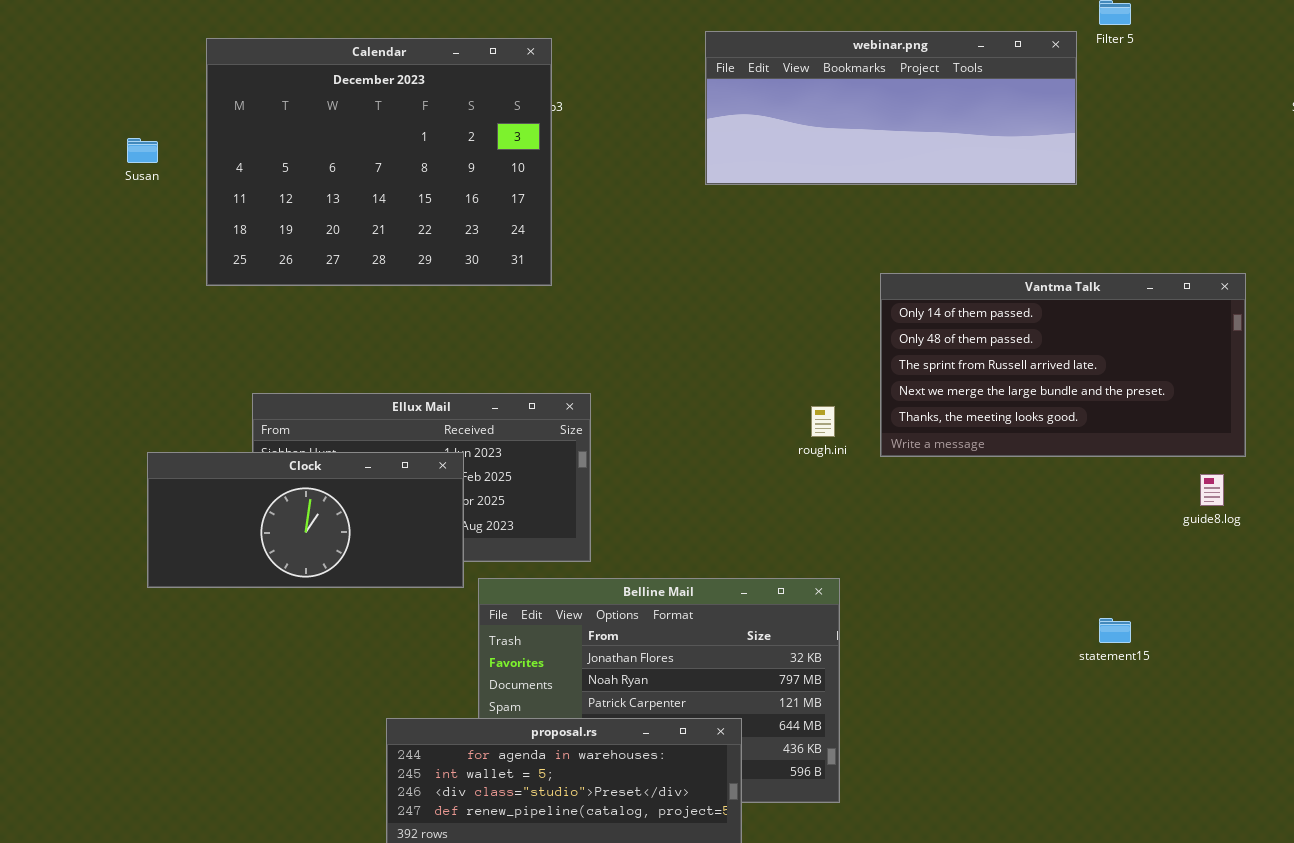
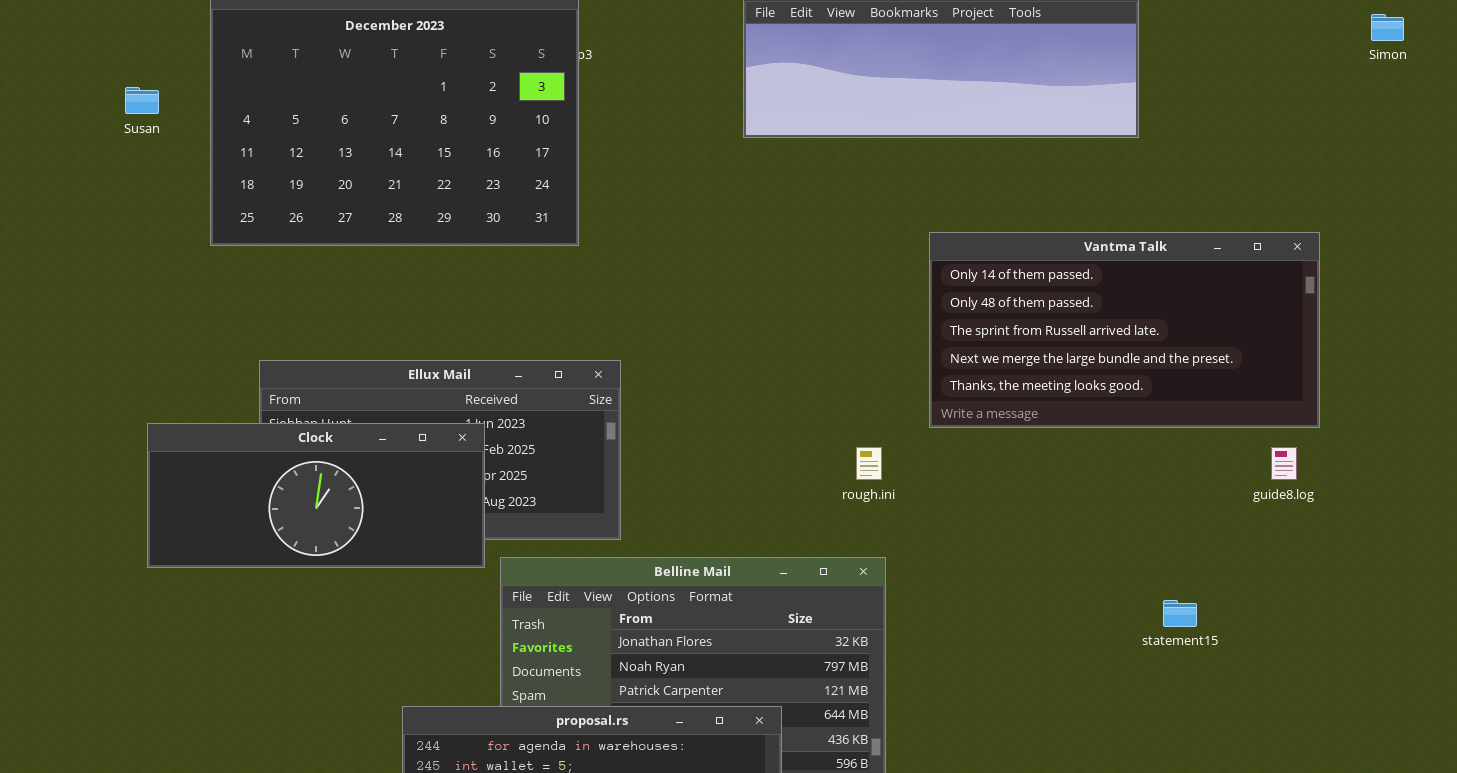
rough.ini: [811,406,835,437] -> [856,447,882,480], moved

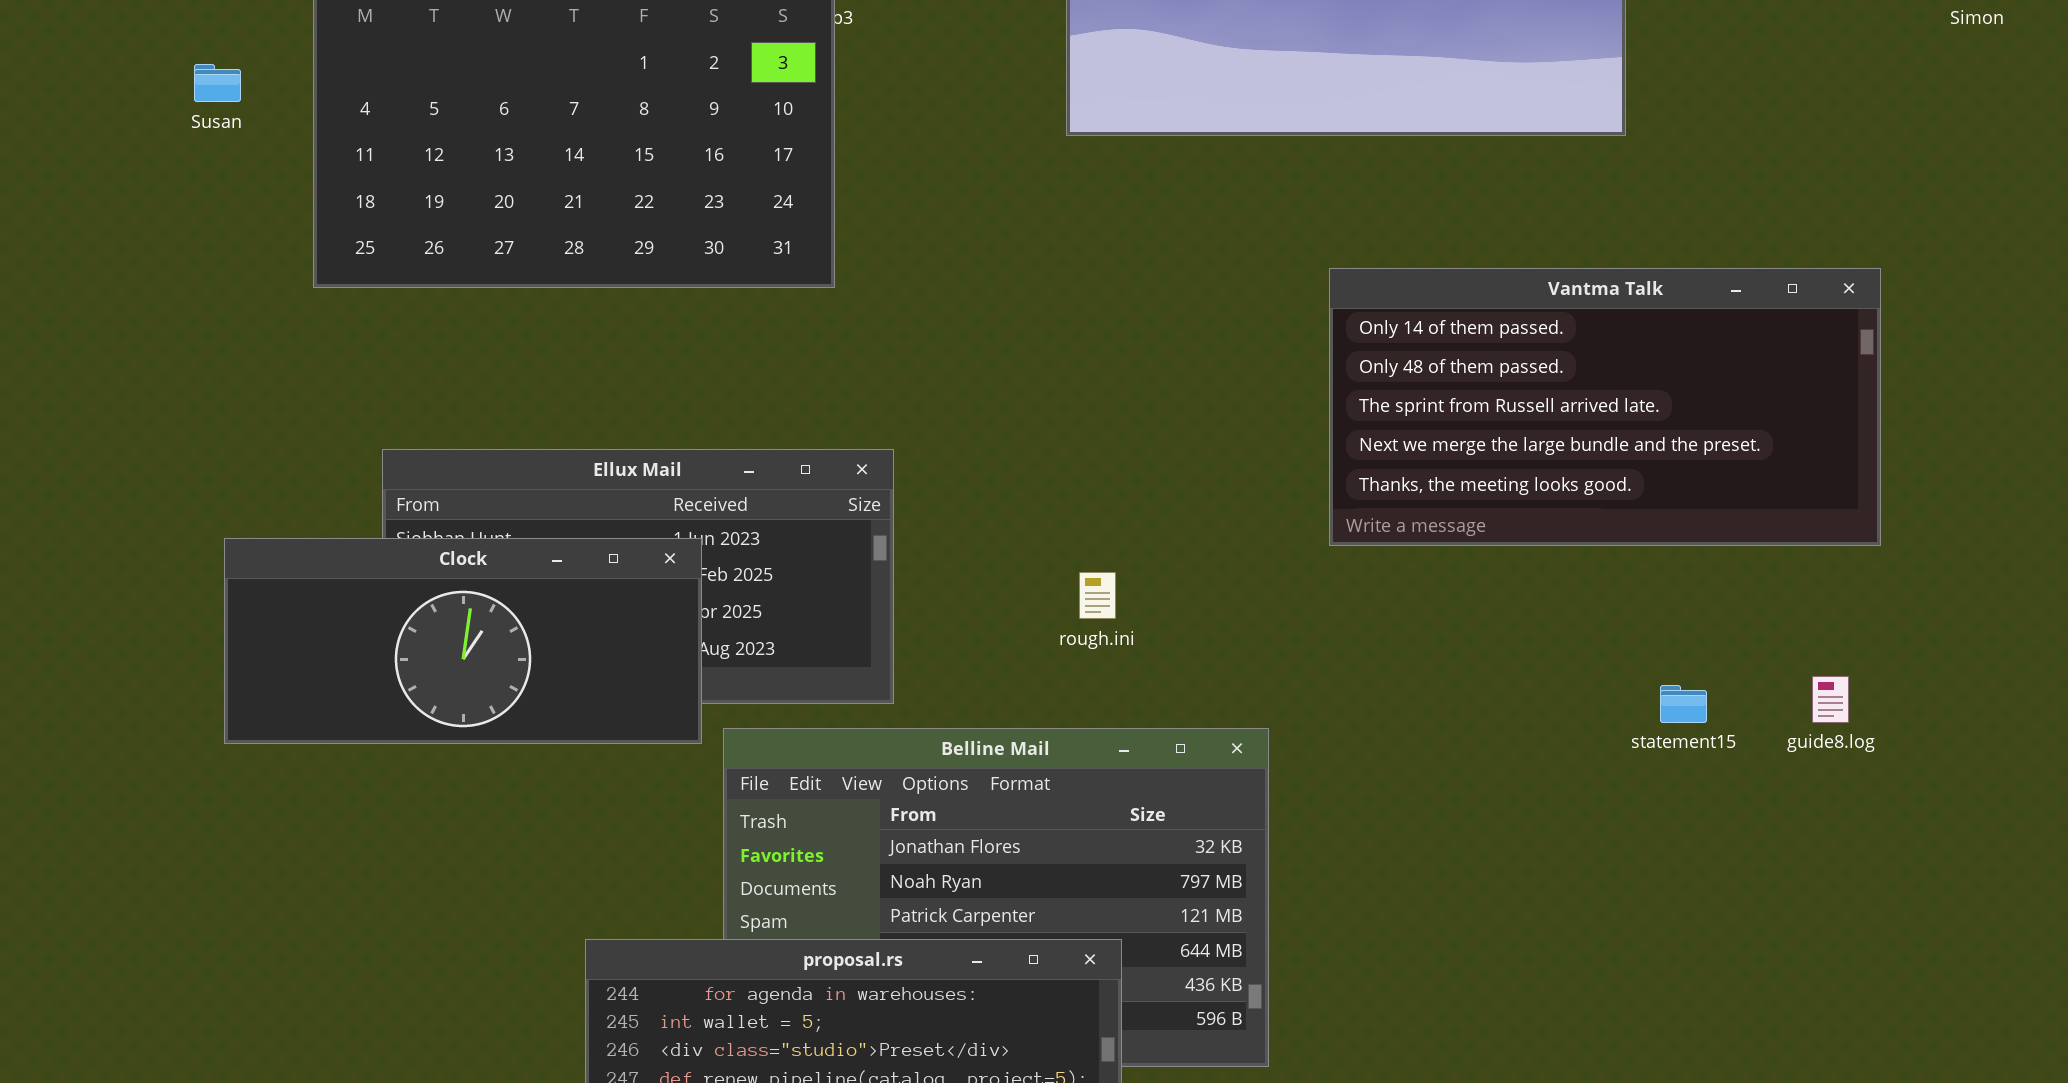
rough.ini: [856,447,882,480] -> [1079,572,1116,619], moved
guide8.log: [1271,447,1297,480] -> [1812,676,1849,723], moved
statement15: [1163,600,1197,627] -> [1660,685,1707,723], moved

